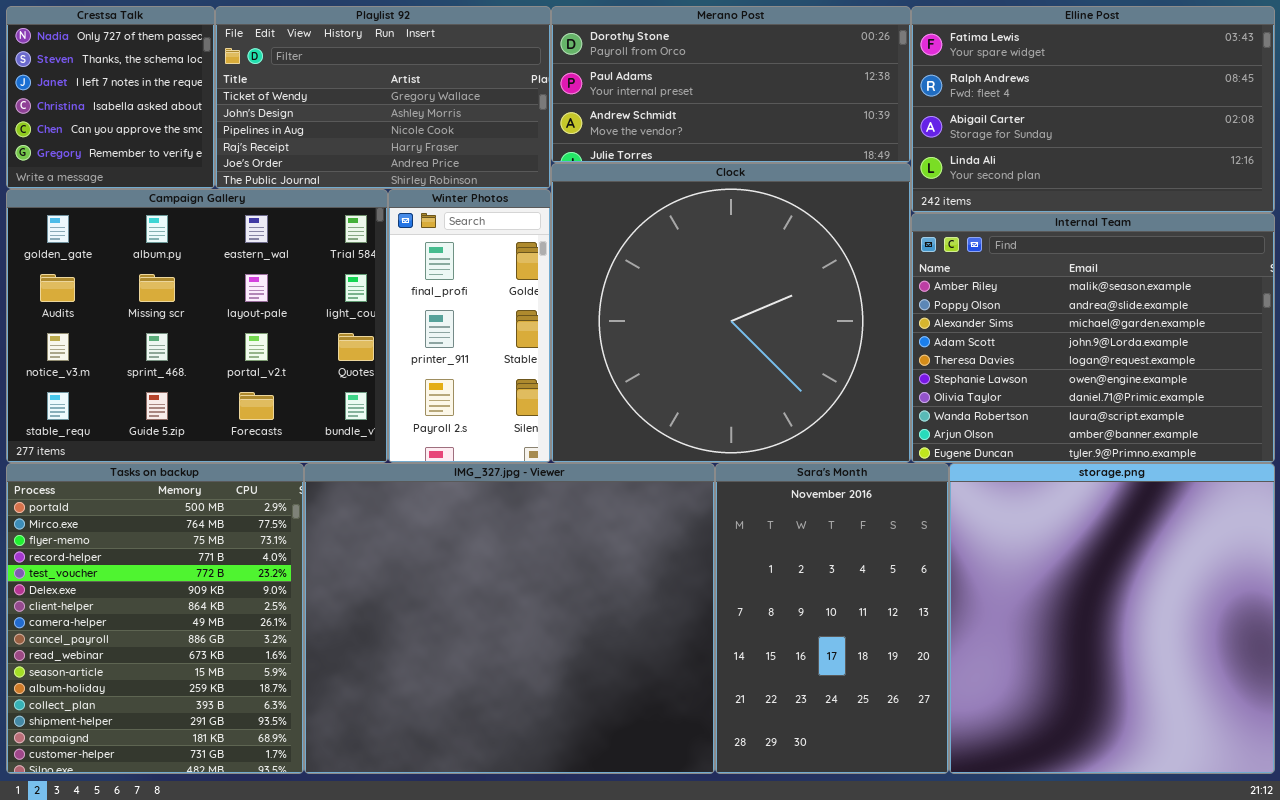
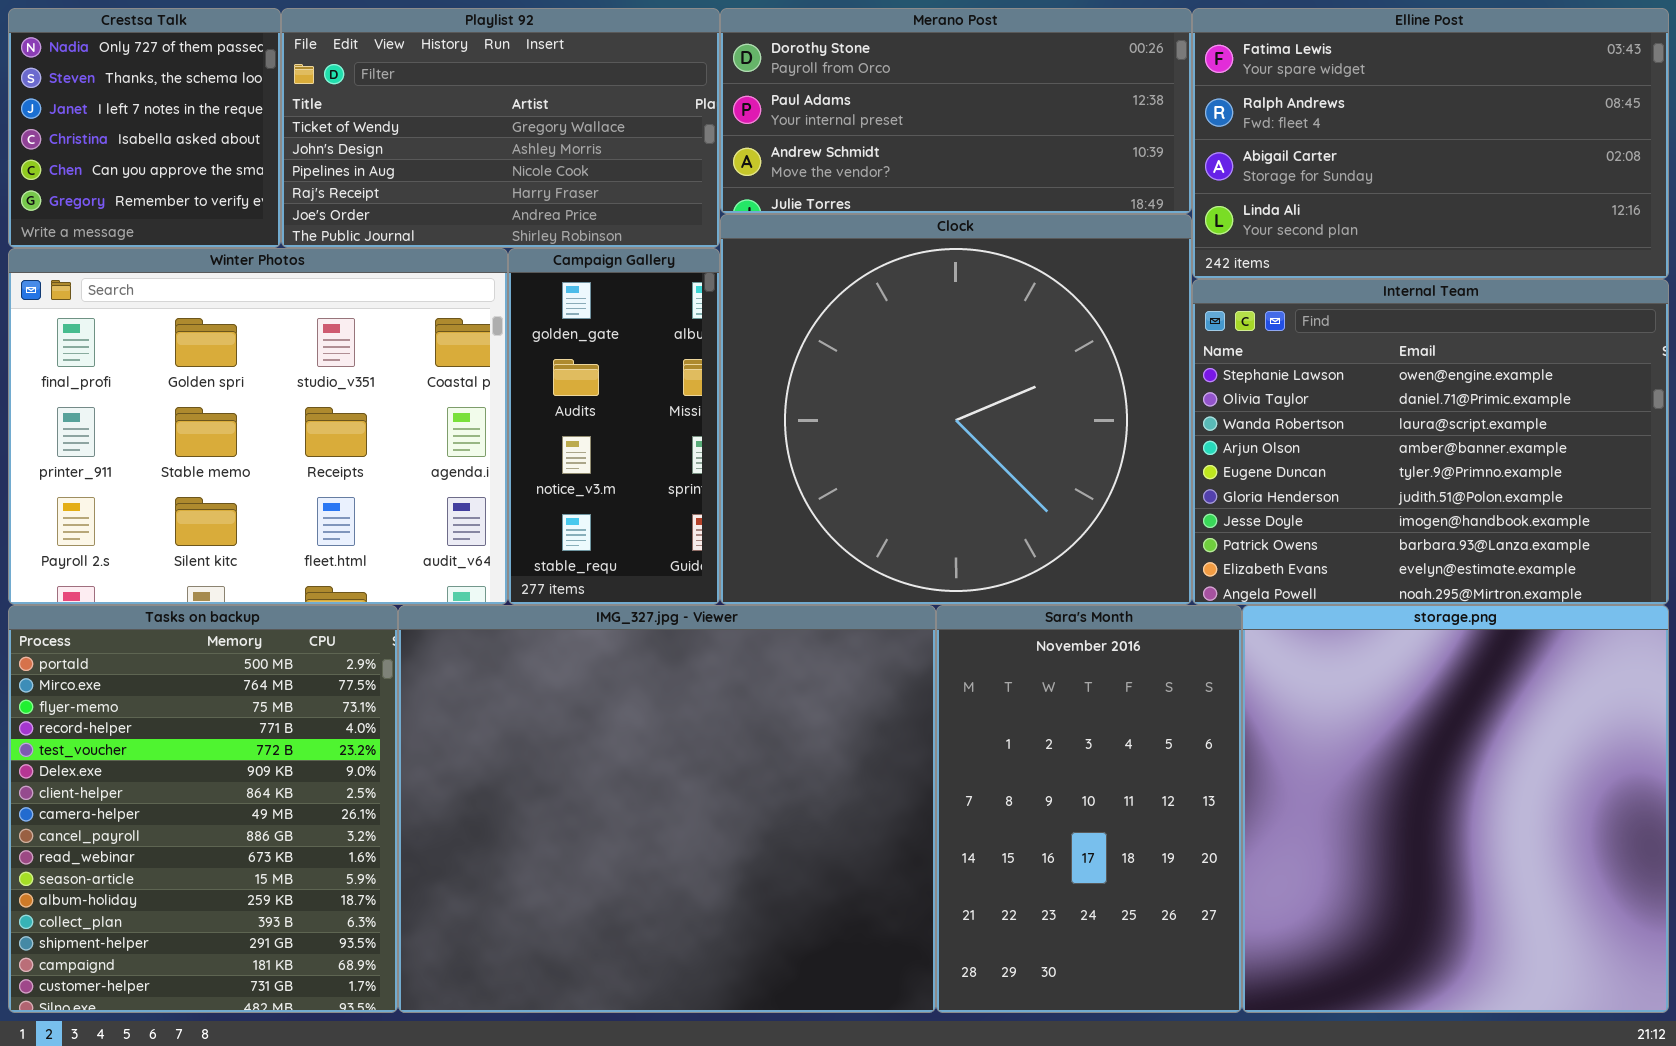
Campaign Gallery: [6,189,388,463] -> [508,248,720,605], moved, resized
Winter Photos: [388,189,551,463] -> [8,248,508,605], moved, resized
Internal Team: [911,213,1275,463] -> [1192,279,1669,605], scrolled down 5 rows

